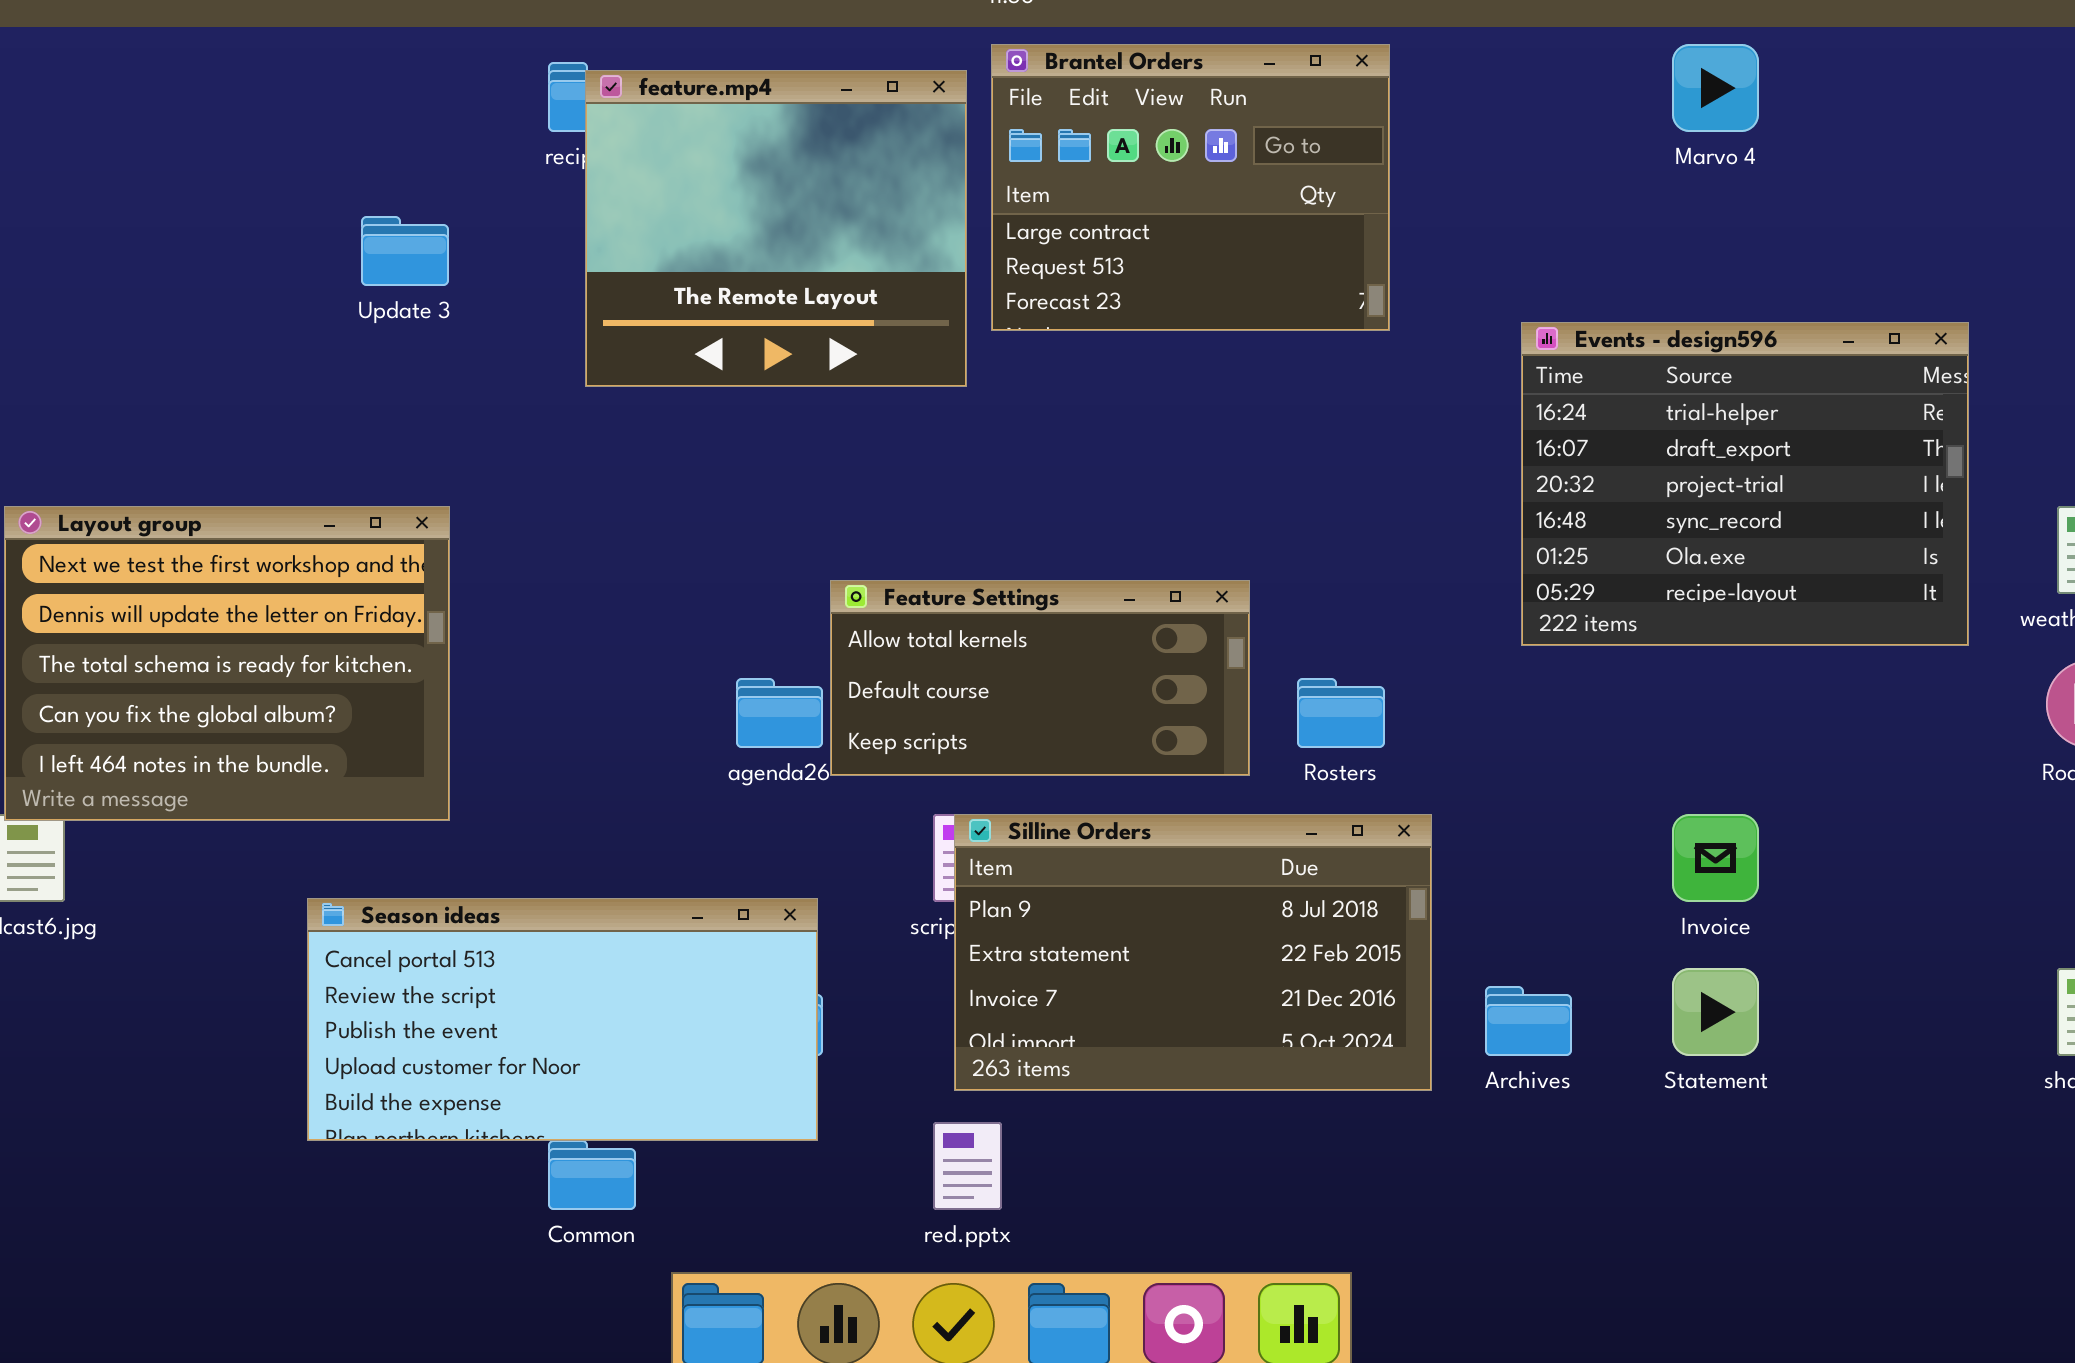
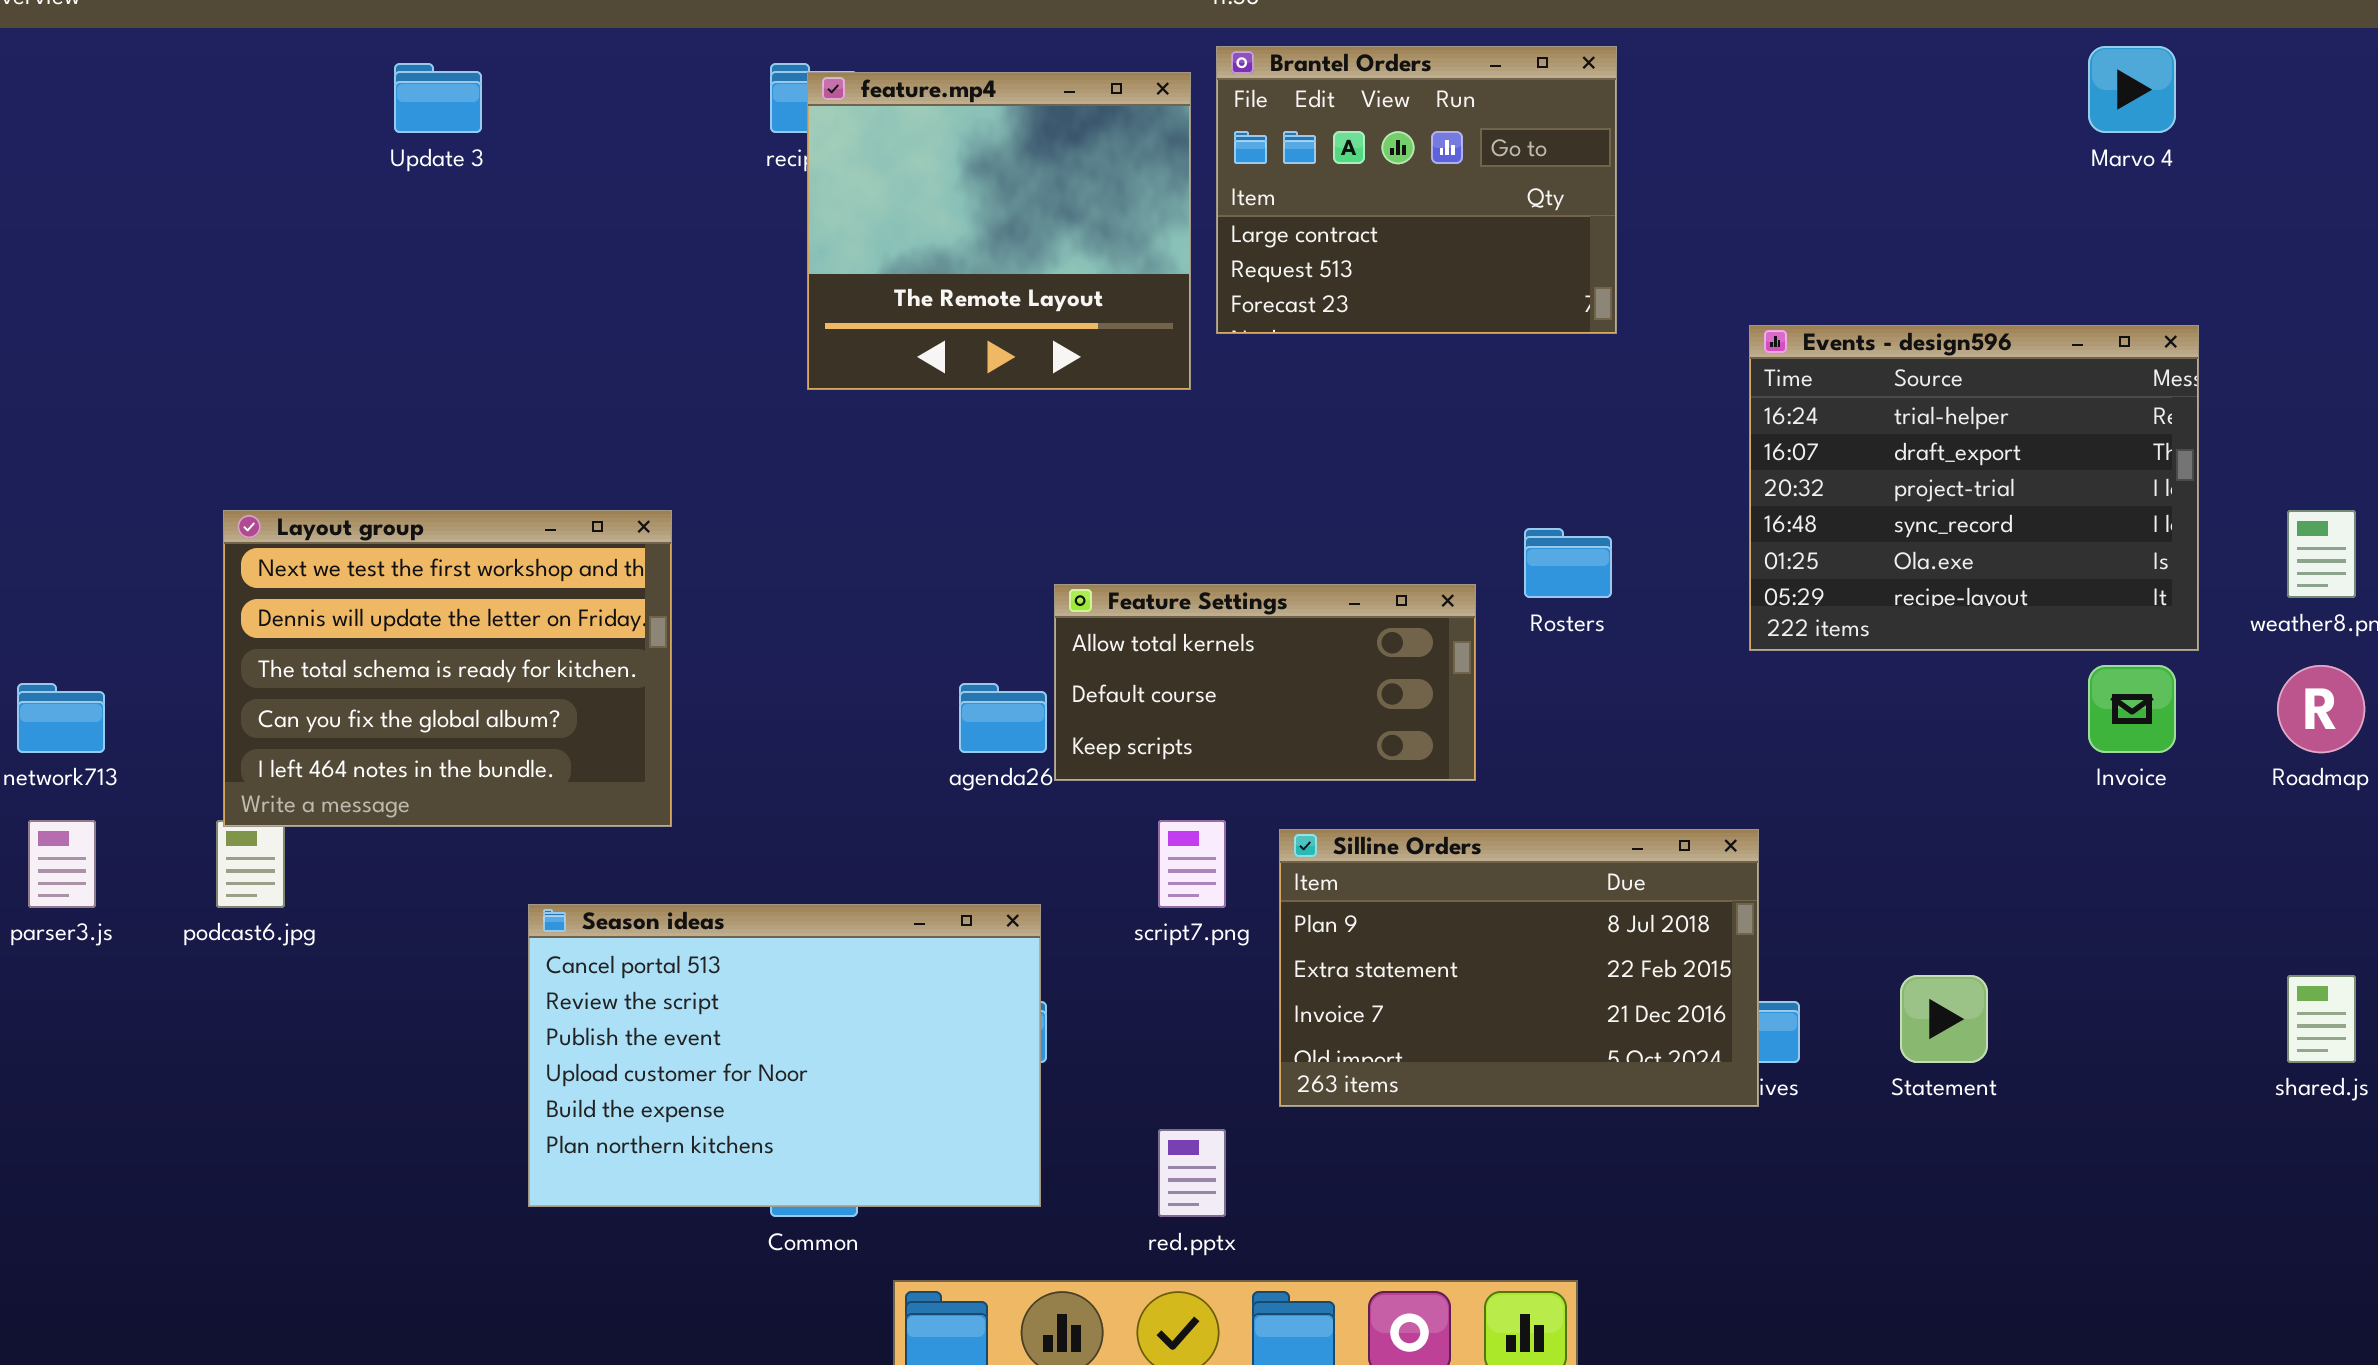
Marvo 4: [1672,44,1759,132] -> [2088,46,2176,133], moved
Update 3: [361,216,449,286] -> [394,63,482,133], moved
Rosters: [1297,678,1385,748] -> [1524,528,1612,598], moved
Silline Orders: [954,814,1432,1091] -> [1279,829,1759,1107], moved
Invoice: [1672,814,1759,902] -> [2088,665,2176,753], moved
Season ideas: [307,898,818,1141] -> [528,904,1041,1207], resized

